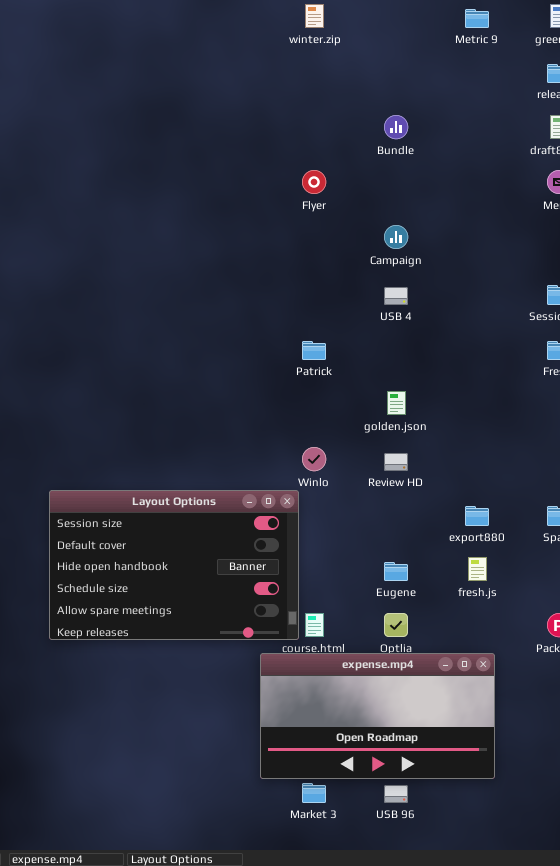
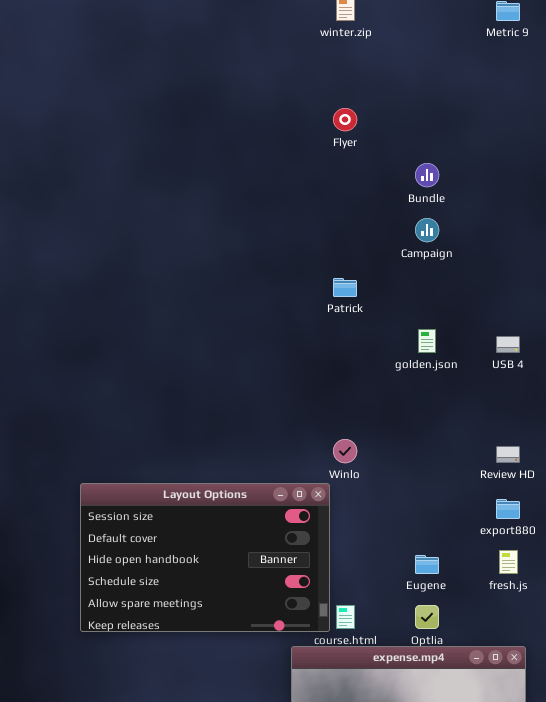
Bundle: [384,115,408,139] -> [415,163,439,187], moved
Flyer: [302,170,326,194] -> [333,108,357,131], moved
USB 4: [384,287,408,305] -> [496,336,520,353], moved
Patrick: [302,341,326,360] -> [333,278,357,297], moved
golden.json: [387,391,406,415] -> [418,329,436,353], moved
Review HD: [384,453,408,471] -> [496,446,520,463], moved

